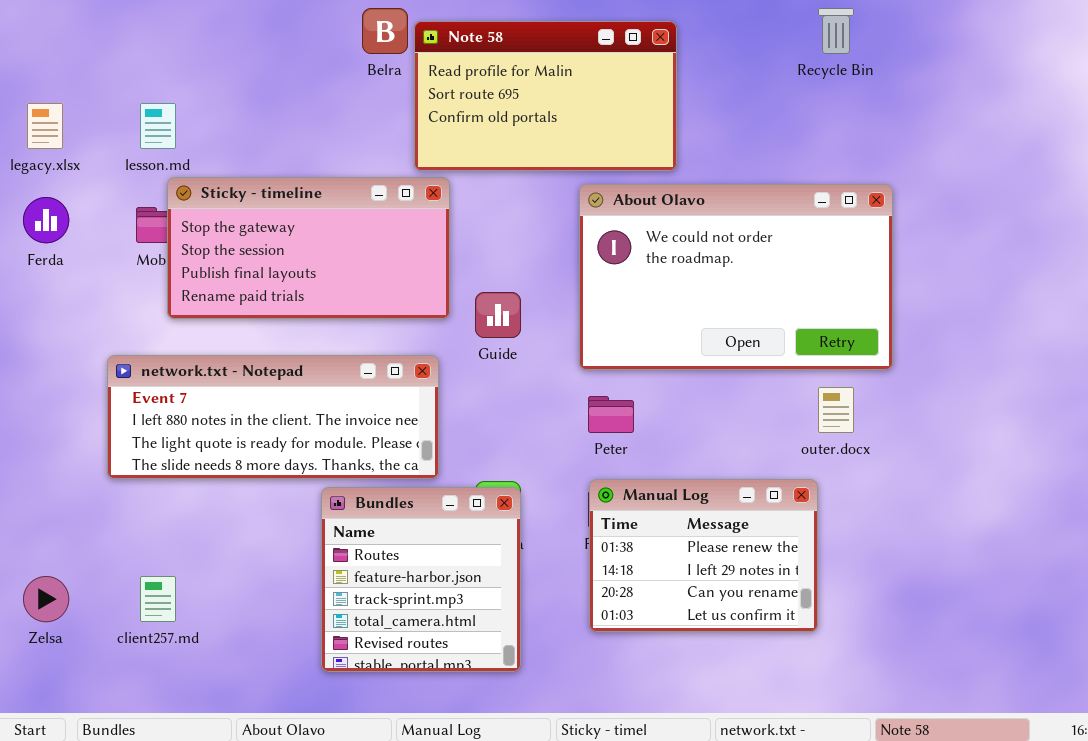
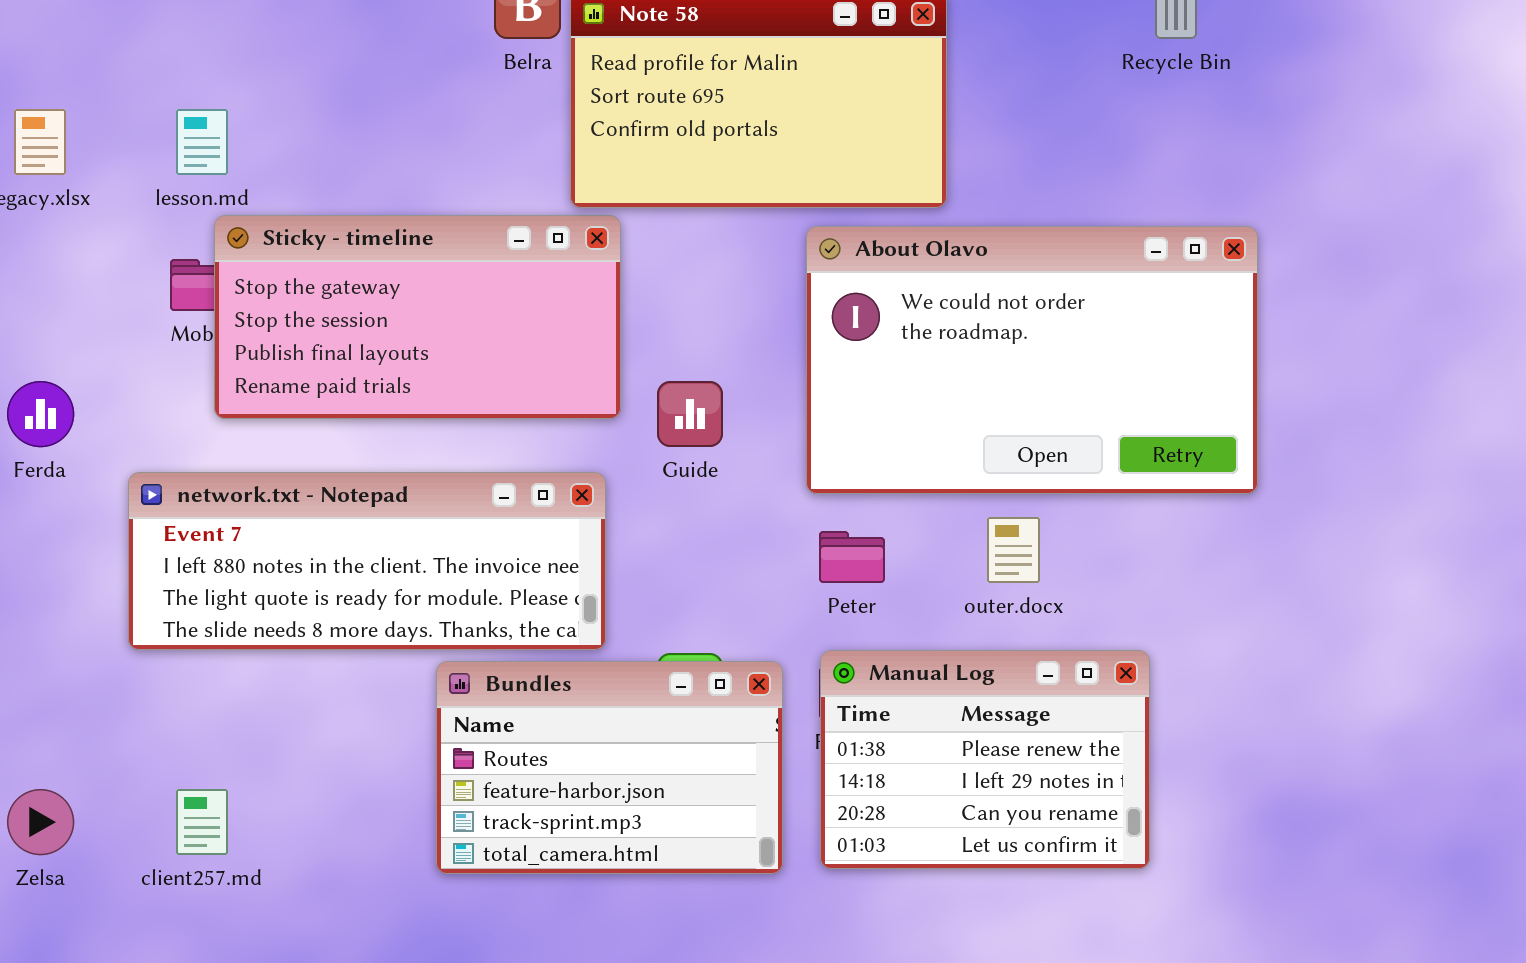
Ferda: [23,197,69,243] -> [7,381,74,447], moved
outer.docx: [818,387,854,433] -> [987,517,1040,583], moved
Bundles: [321,487,521,672] -> [436,661,783,874], resized

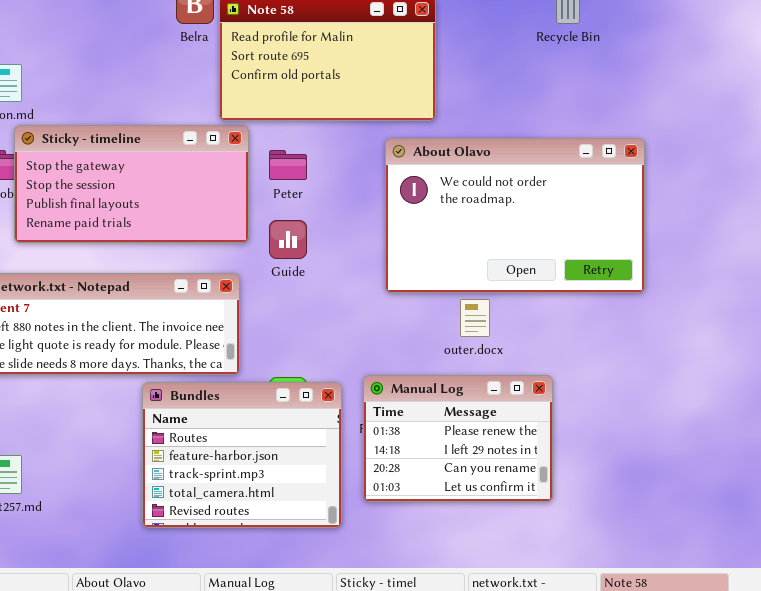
About Olavo: [806,226,1258,494] -> [385,138,645,293], moved
Peter: [819,531,885,583] -> [269,150,307,180], moved
Bundles: [436,661,783,874] -> [142,382,342,528], resized

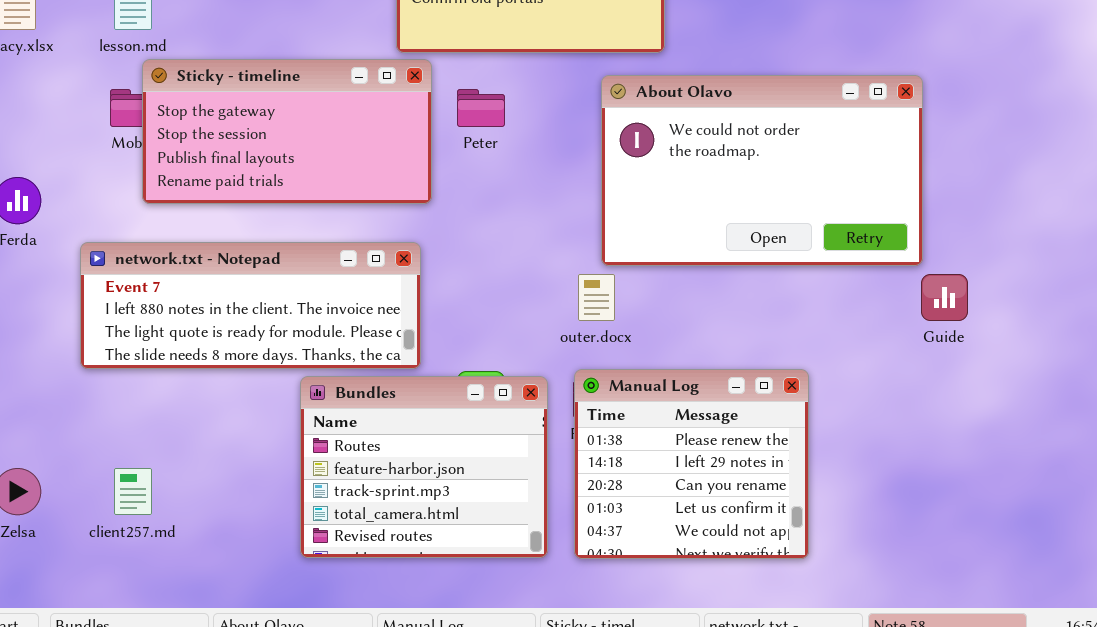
Guide: [269,220,307,259] -> [921,274,968,321], moved
outer.docx: [460,299,490,337] -> [578,274,615,321], moved
Manual Log: [363,375,553,502] -> [574,369,809,559], resized

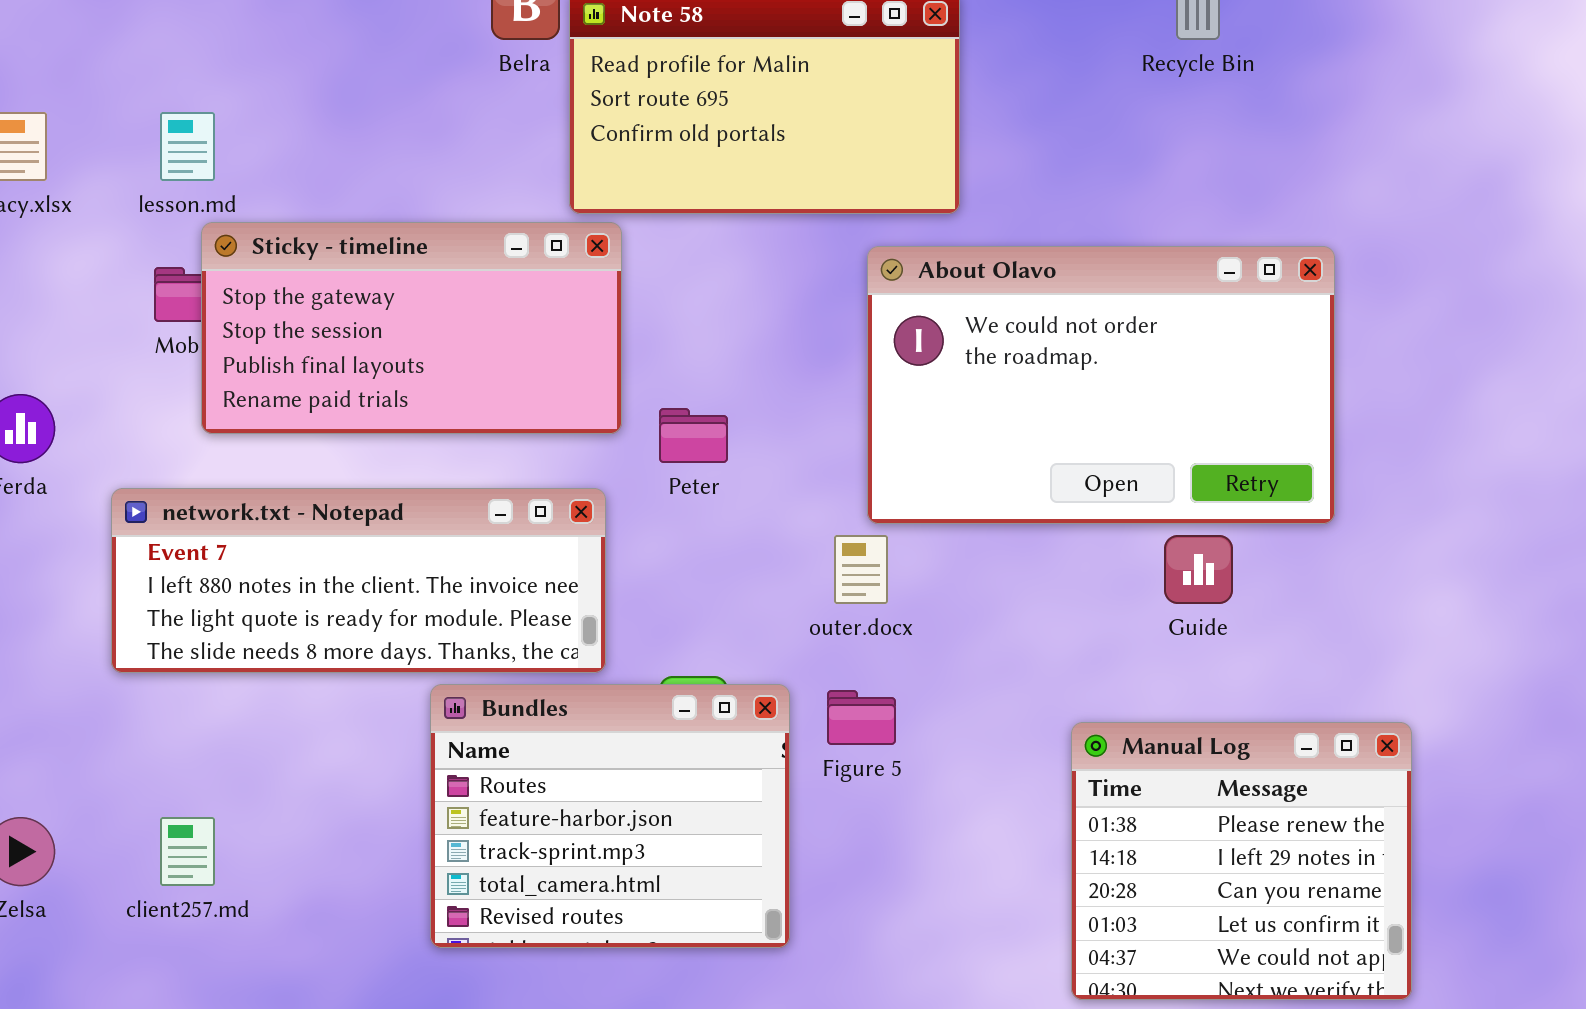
Peter: [457,89,505,127] -> [659,408,728,463], moved
Guide: [921,274,968,321] -> [1164,535,1233,604], moved
Manual Log: [574,369,809,559] -> [1071,722,1412,1000], moved

